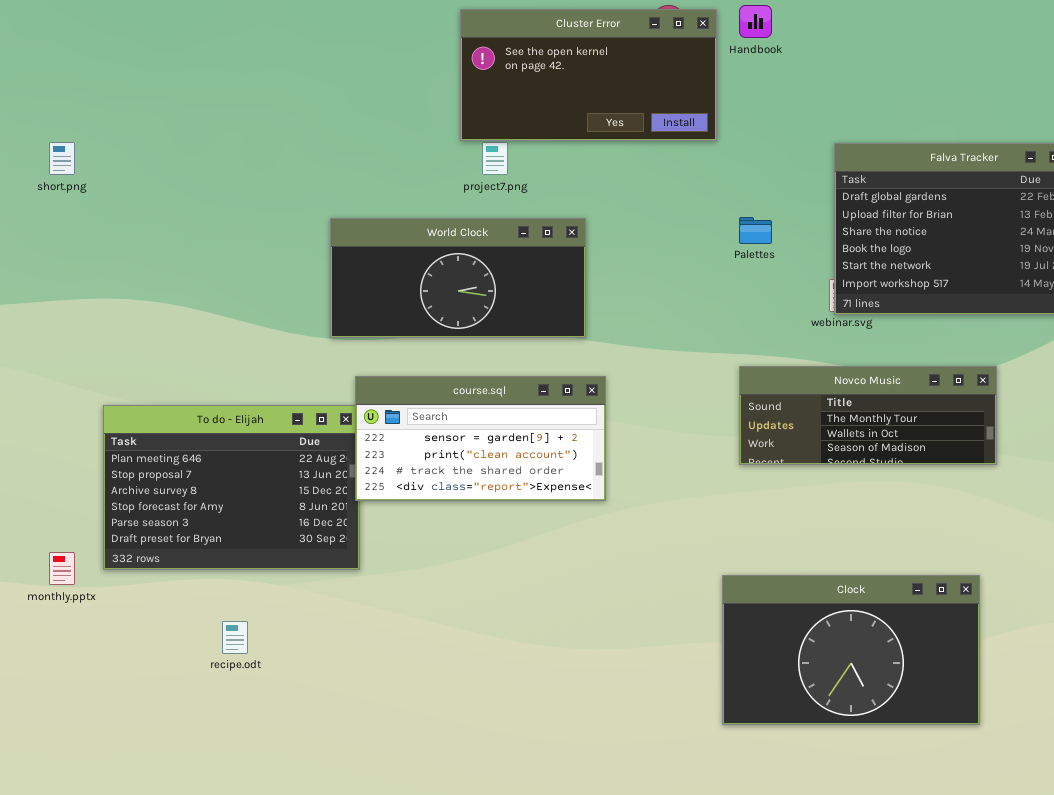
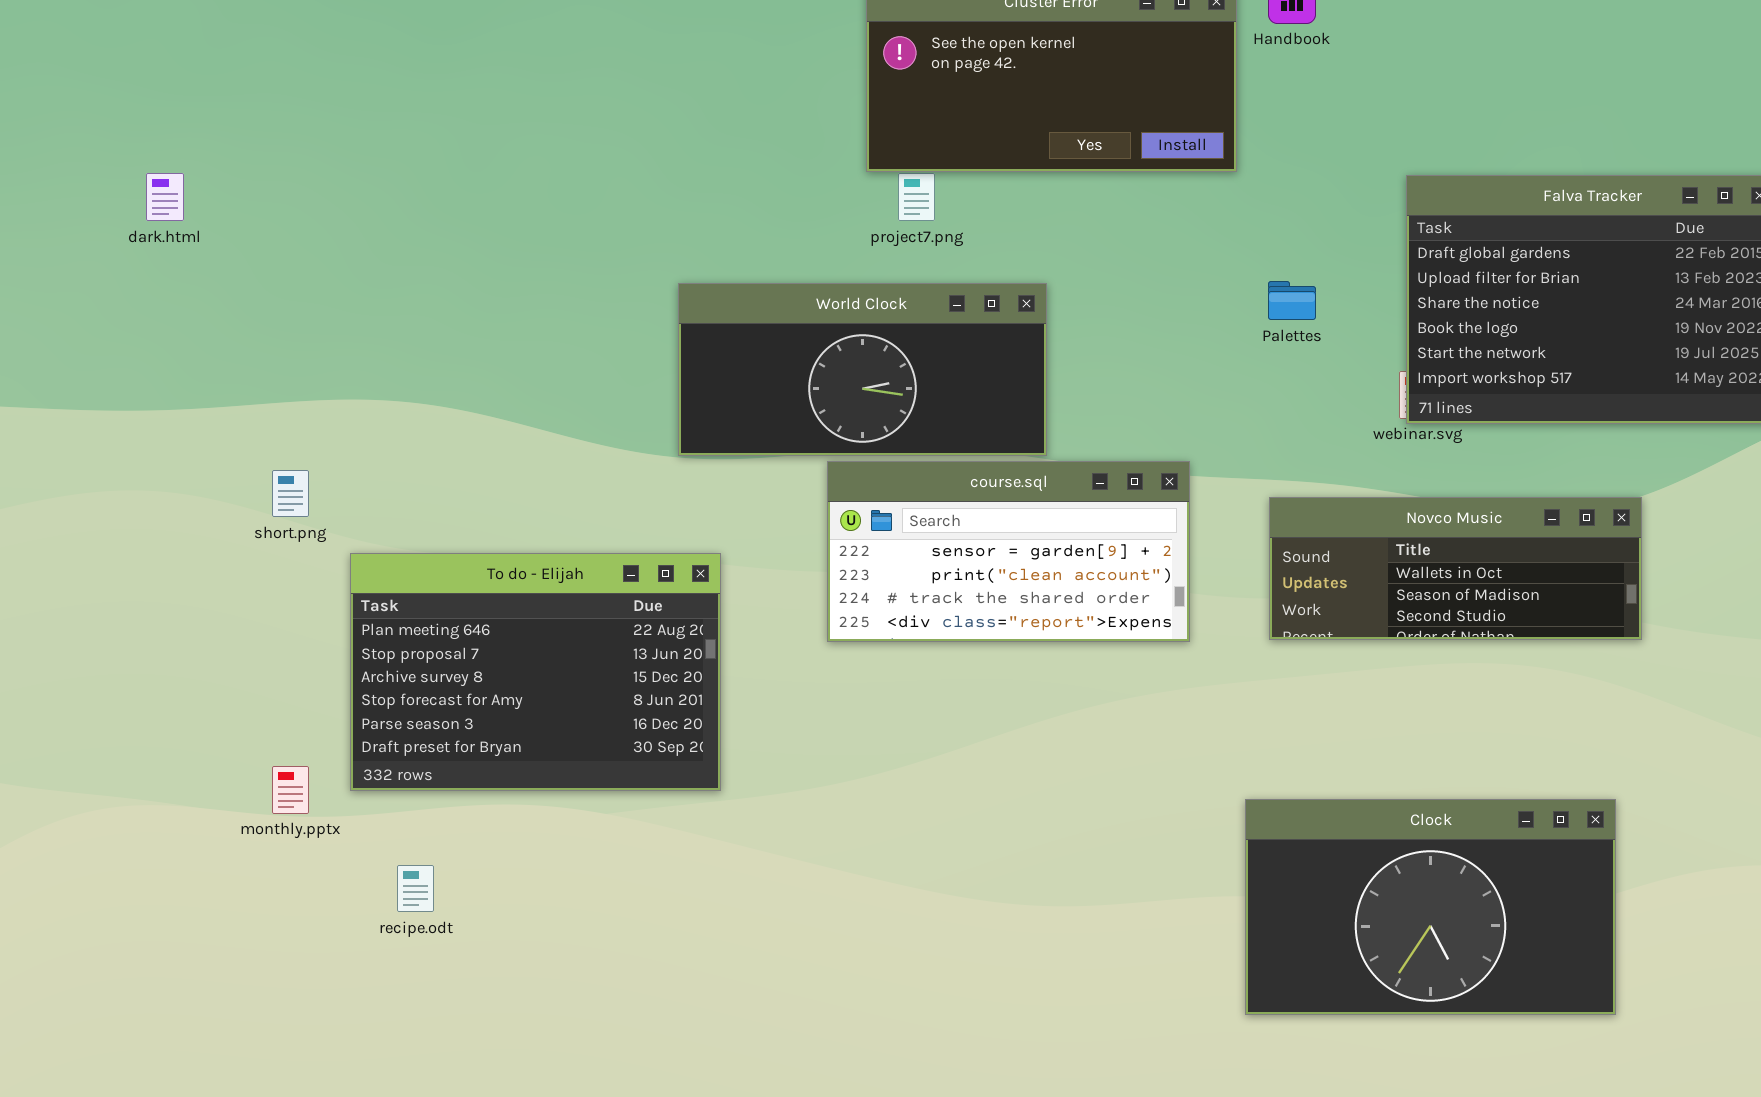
short.png: [49,142,75,175] -> [272,470,309,517], moved
Novco Music: [739,366,997,465] -> [1269,497,1642,640], scrolled down 1 row
course.sql: [355,376,606,501] -> [827,461,1190,642], moved
recipe.odt: [222,621,248,654] -> [397,865,434,912], moved

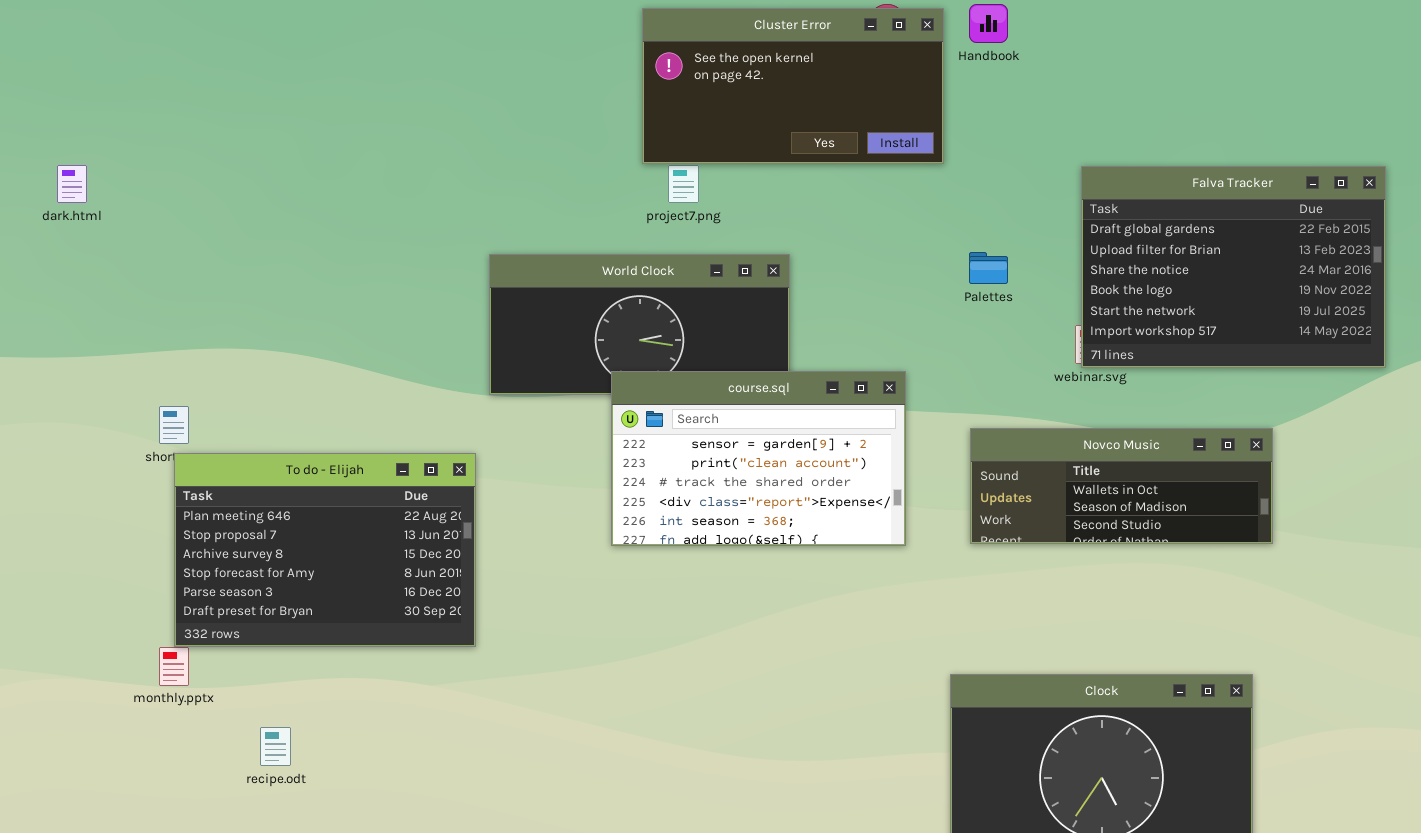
course.sql: [827,461,1190,642] -> [611,371,906,546], resized
To do - Elijah: [350,553,721,791] -> [174,453,476,647], moved

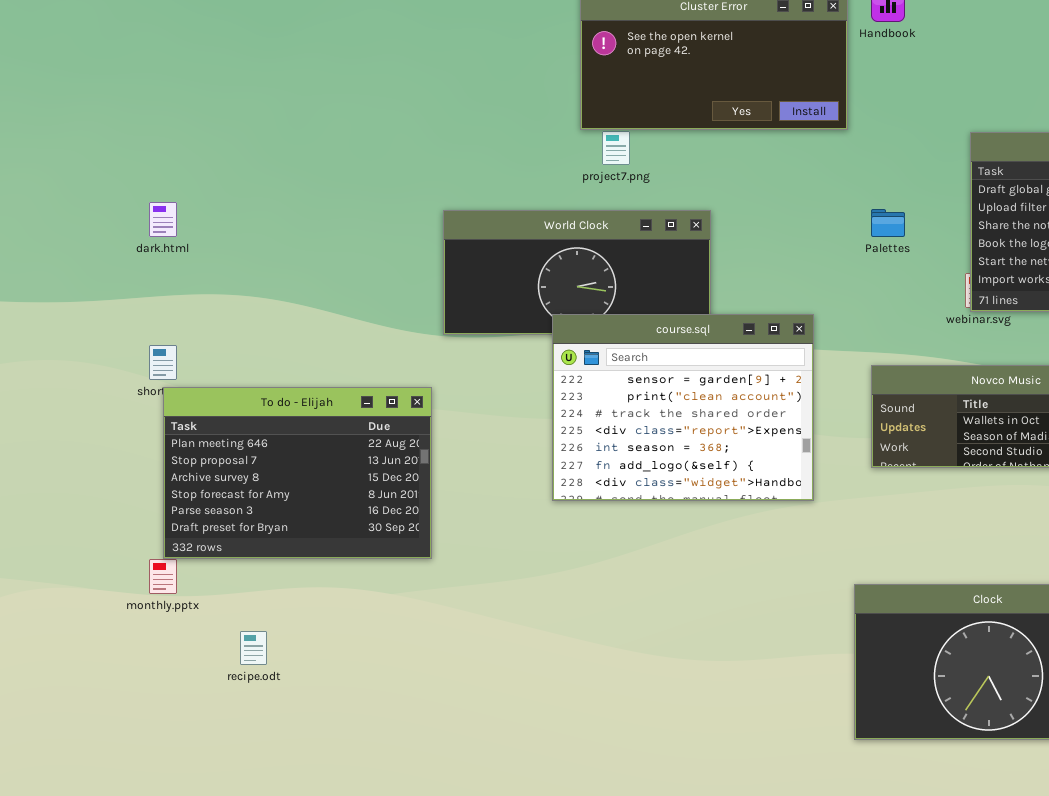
dark.html: [57,165,87,203] -> [149,202,177,237], moved
course.sql: [611,371,906,546] -> [552,314,814,501], resized

